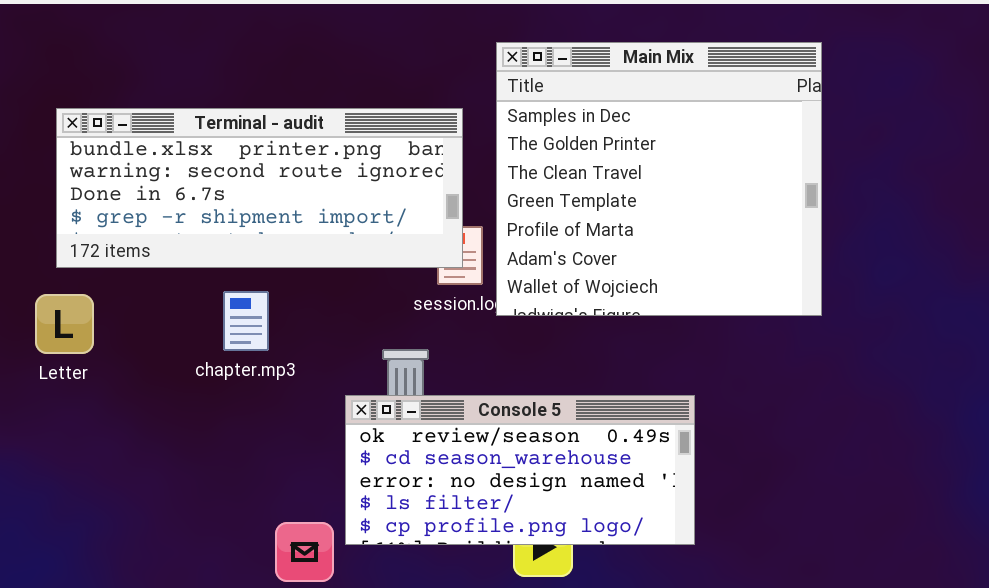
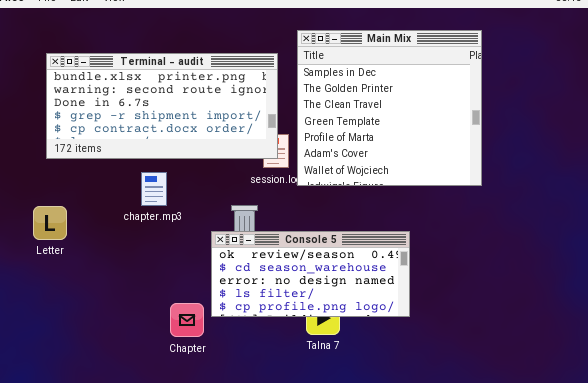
Terminal - audit: [56,108,463,268] -> [46,53,278,159], resized
Letter: [35,294,94,354] -> [33,206,67,240], moved

